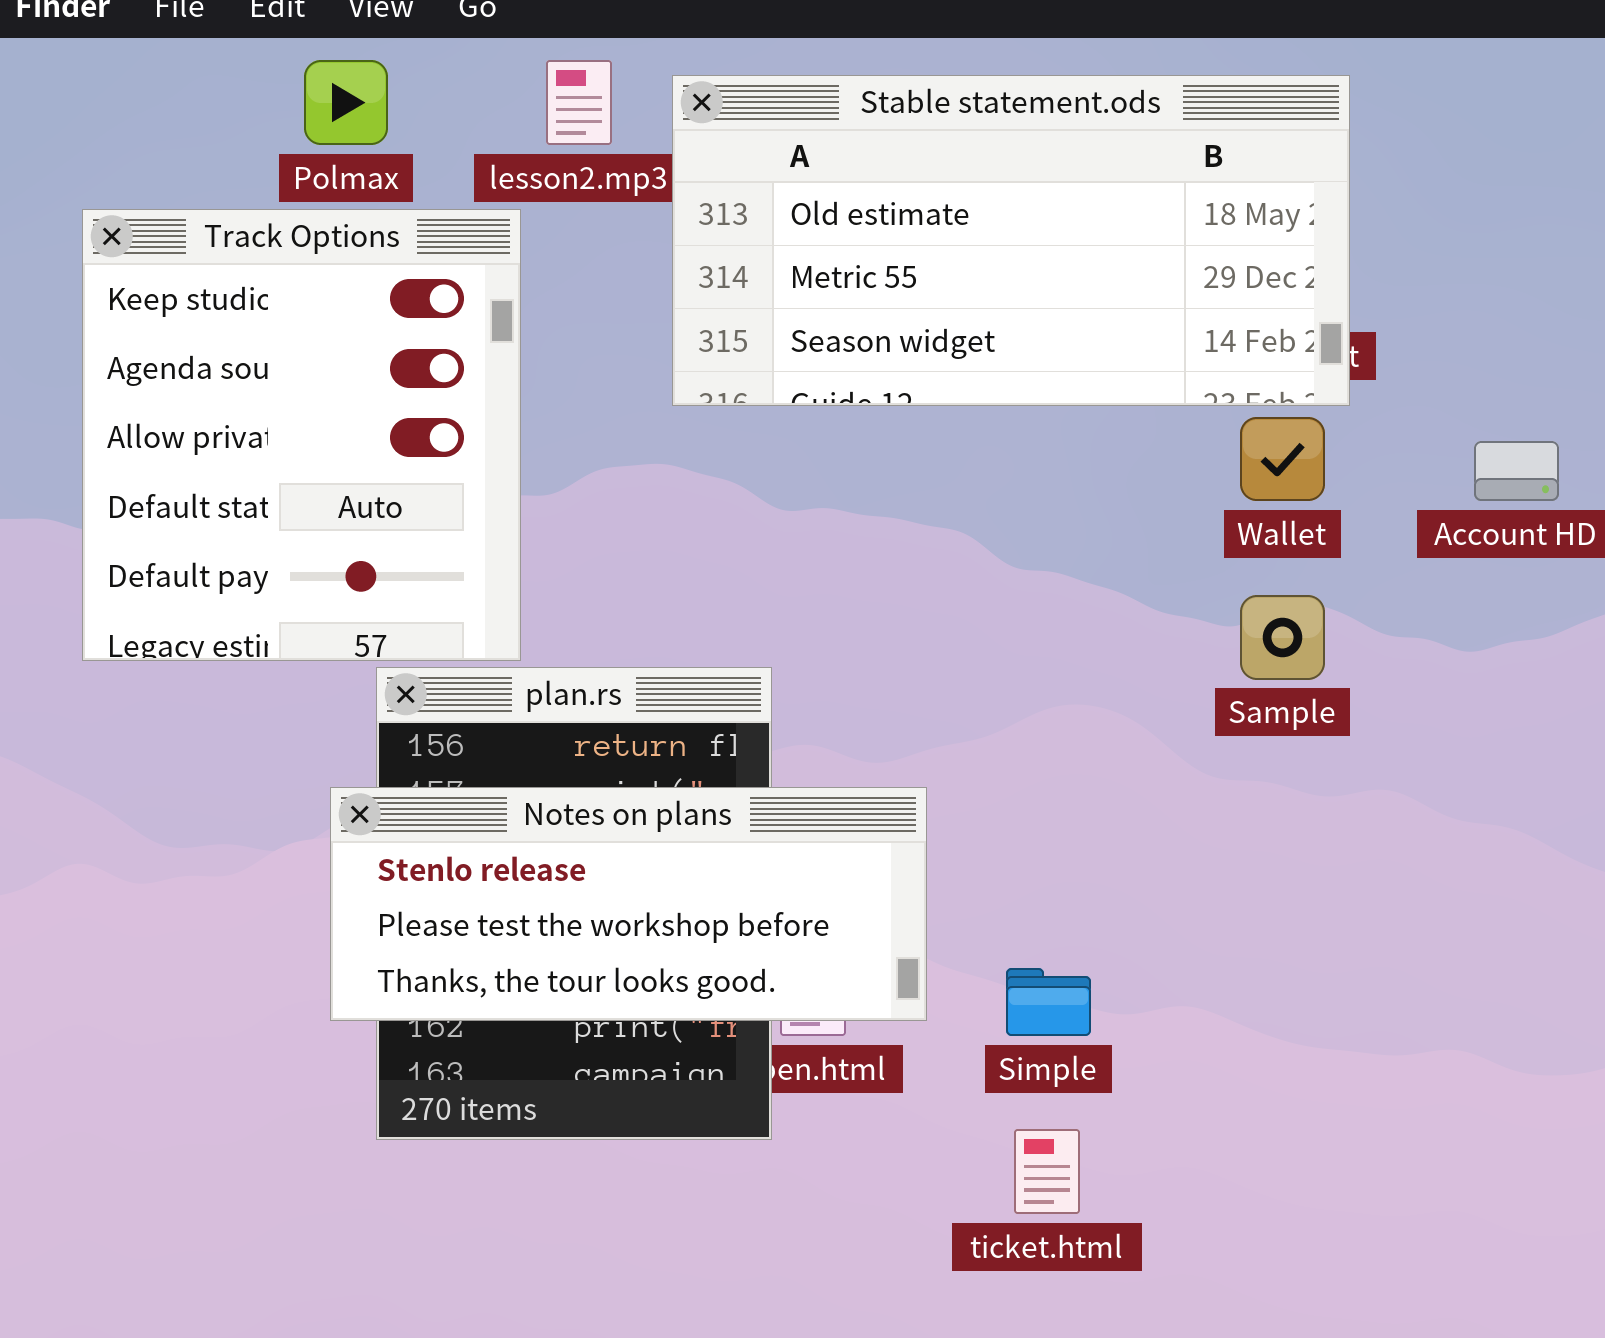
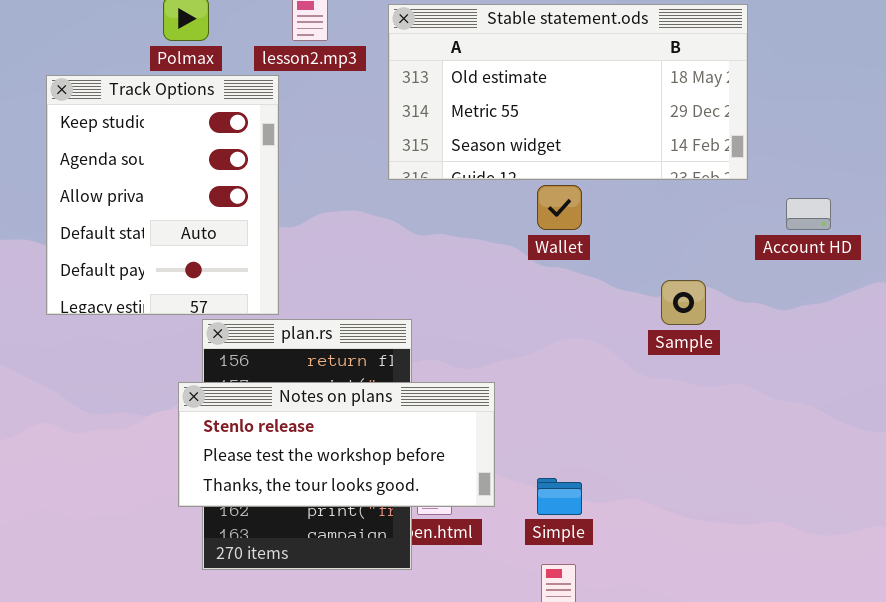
Stable statement.ods: [672,75,1350,406] -> [388,4,748,180], moved
Wallet: [1240,417,1325,501] -> [537,185,582,230], moved

